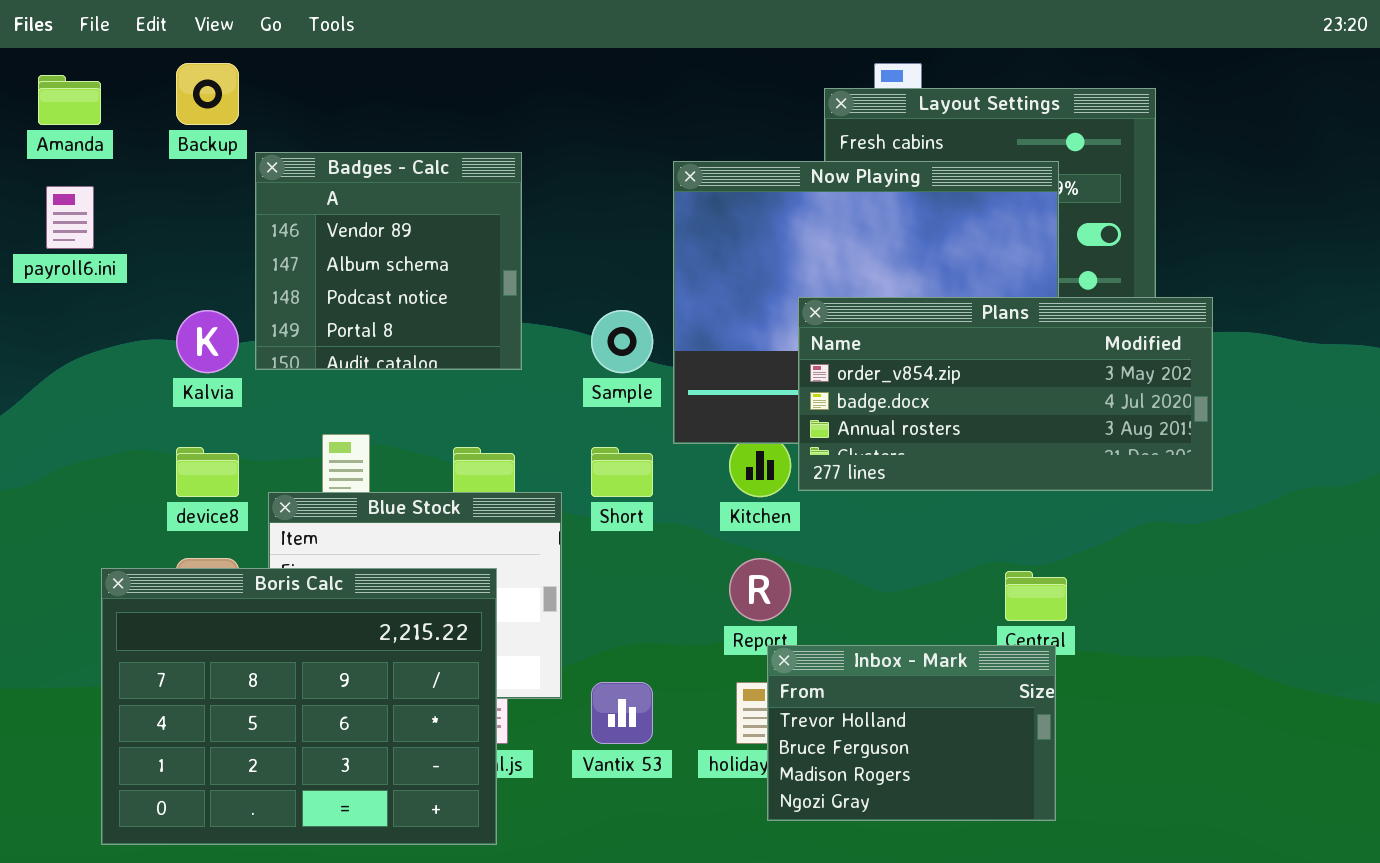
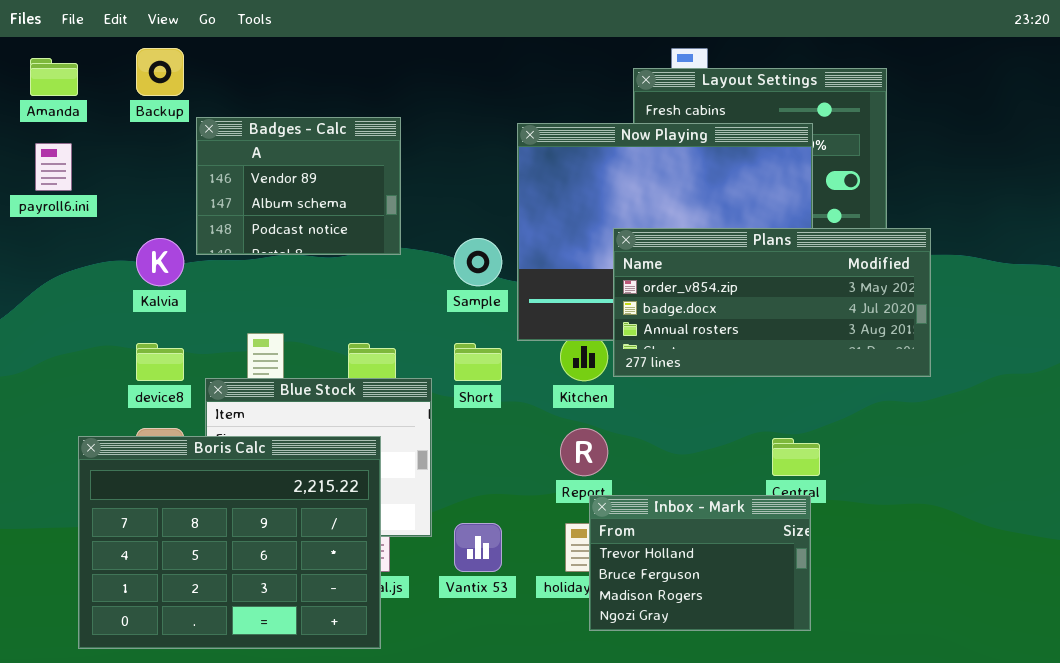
Badges - Calc: [255,152,522,370] -> [196,117,401,255], resized

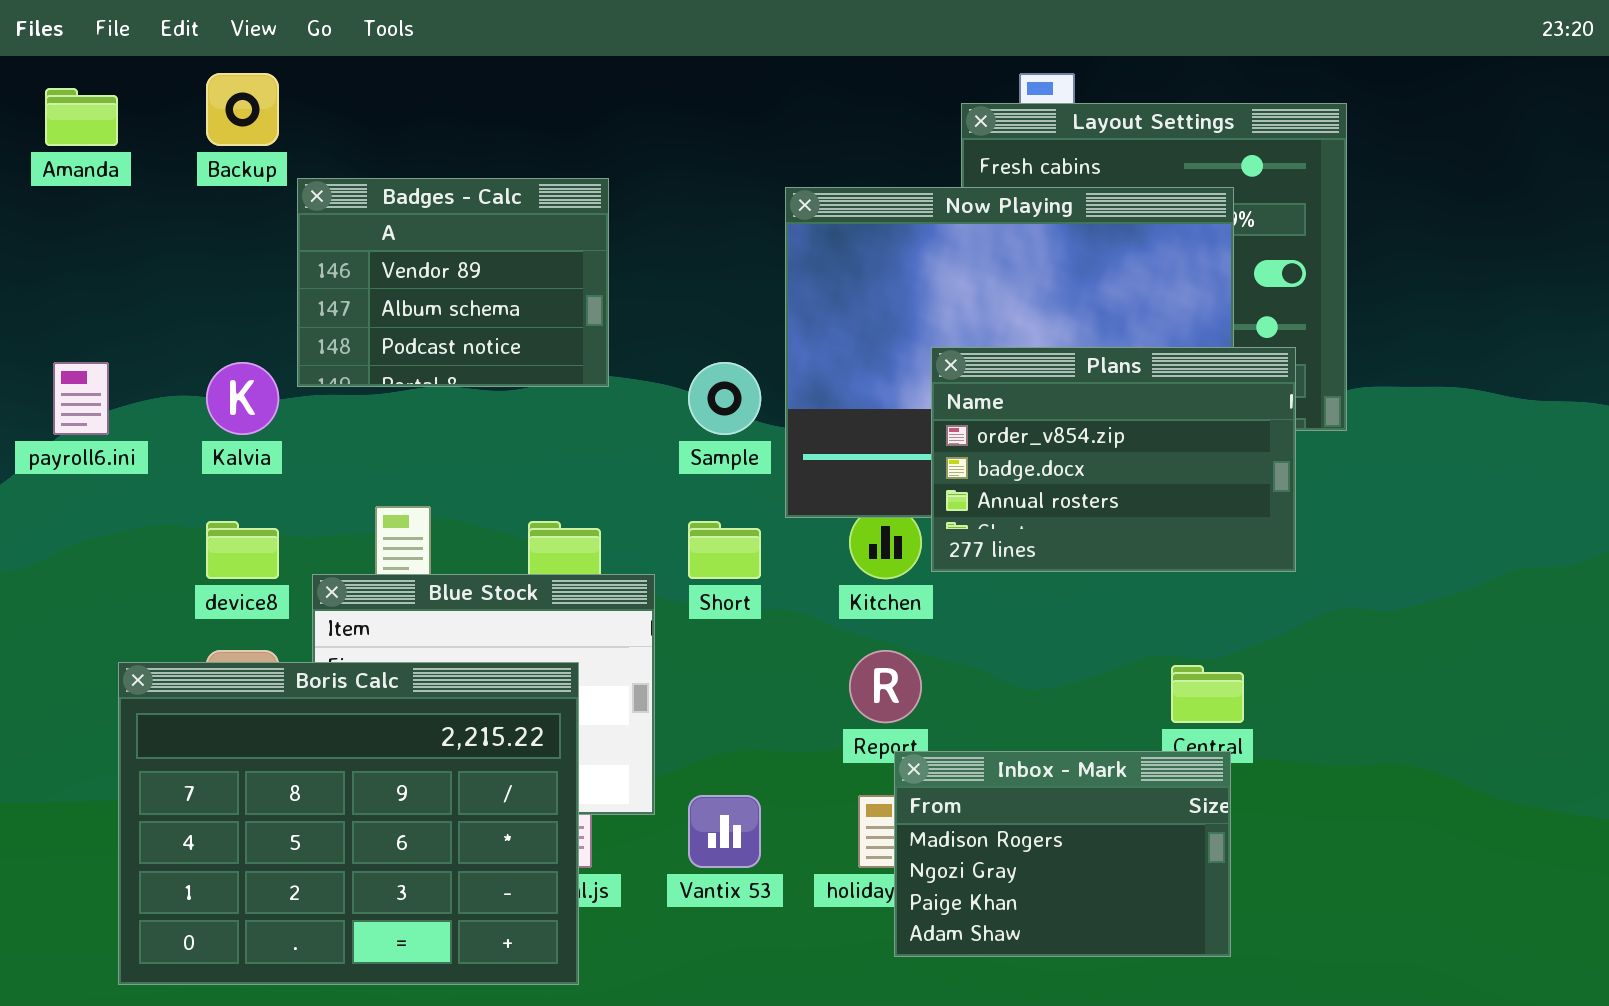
payroll6.ini: [35,143,72,191] -> [53,362,109,435], moved
Plans: [613,228,931,377] -> [931,347,1296,572], resized
Inbox - Mark: [589,495,811,631] -> [894,751,1231,957], scrolled down 2 rows

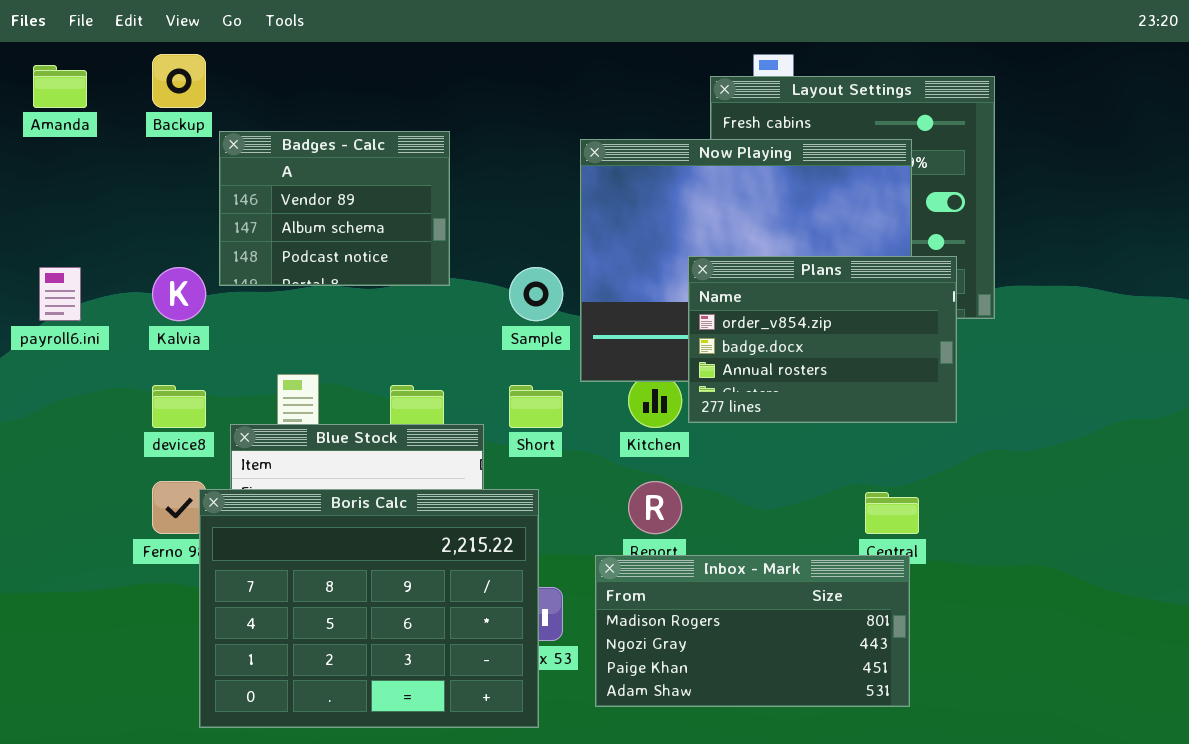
Boris Calc: [118,662,579,985] -> [199,489,539,728], moved
Inbox - Mark: [894,751,1231,957] -> [595,555,910,707], resized

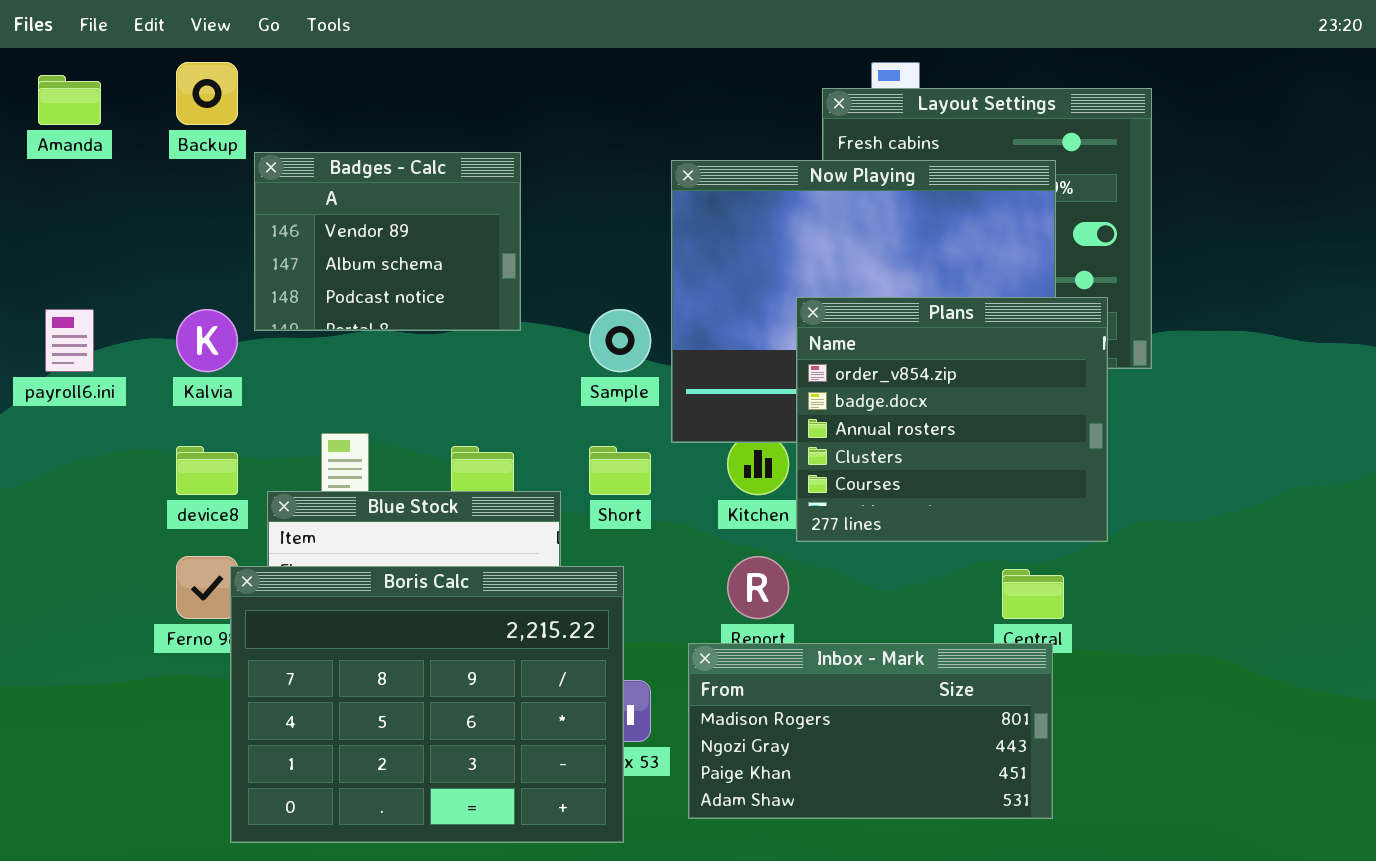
Plans: [688,256,957,423] -> [796,297,1108,542], resized

